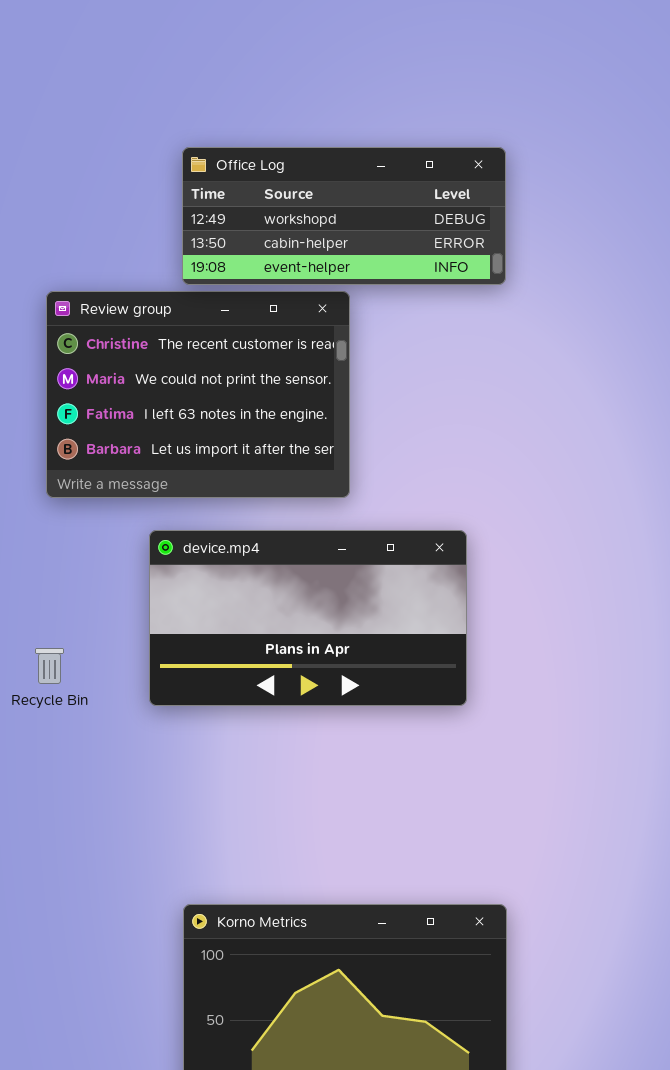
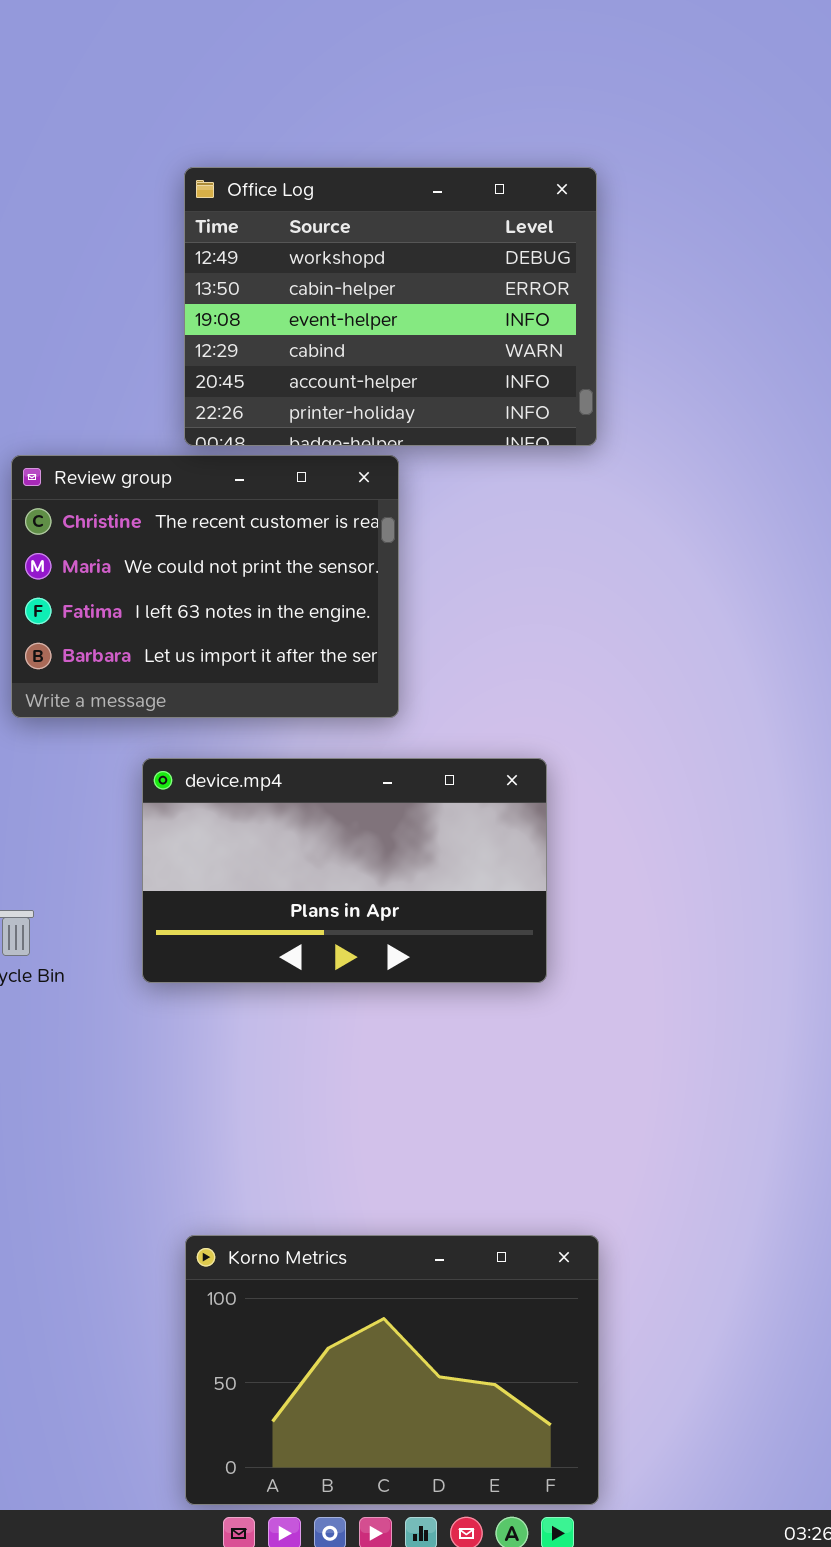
Office Log: [182,147,506,285] -> [184,167,597,446], resized

